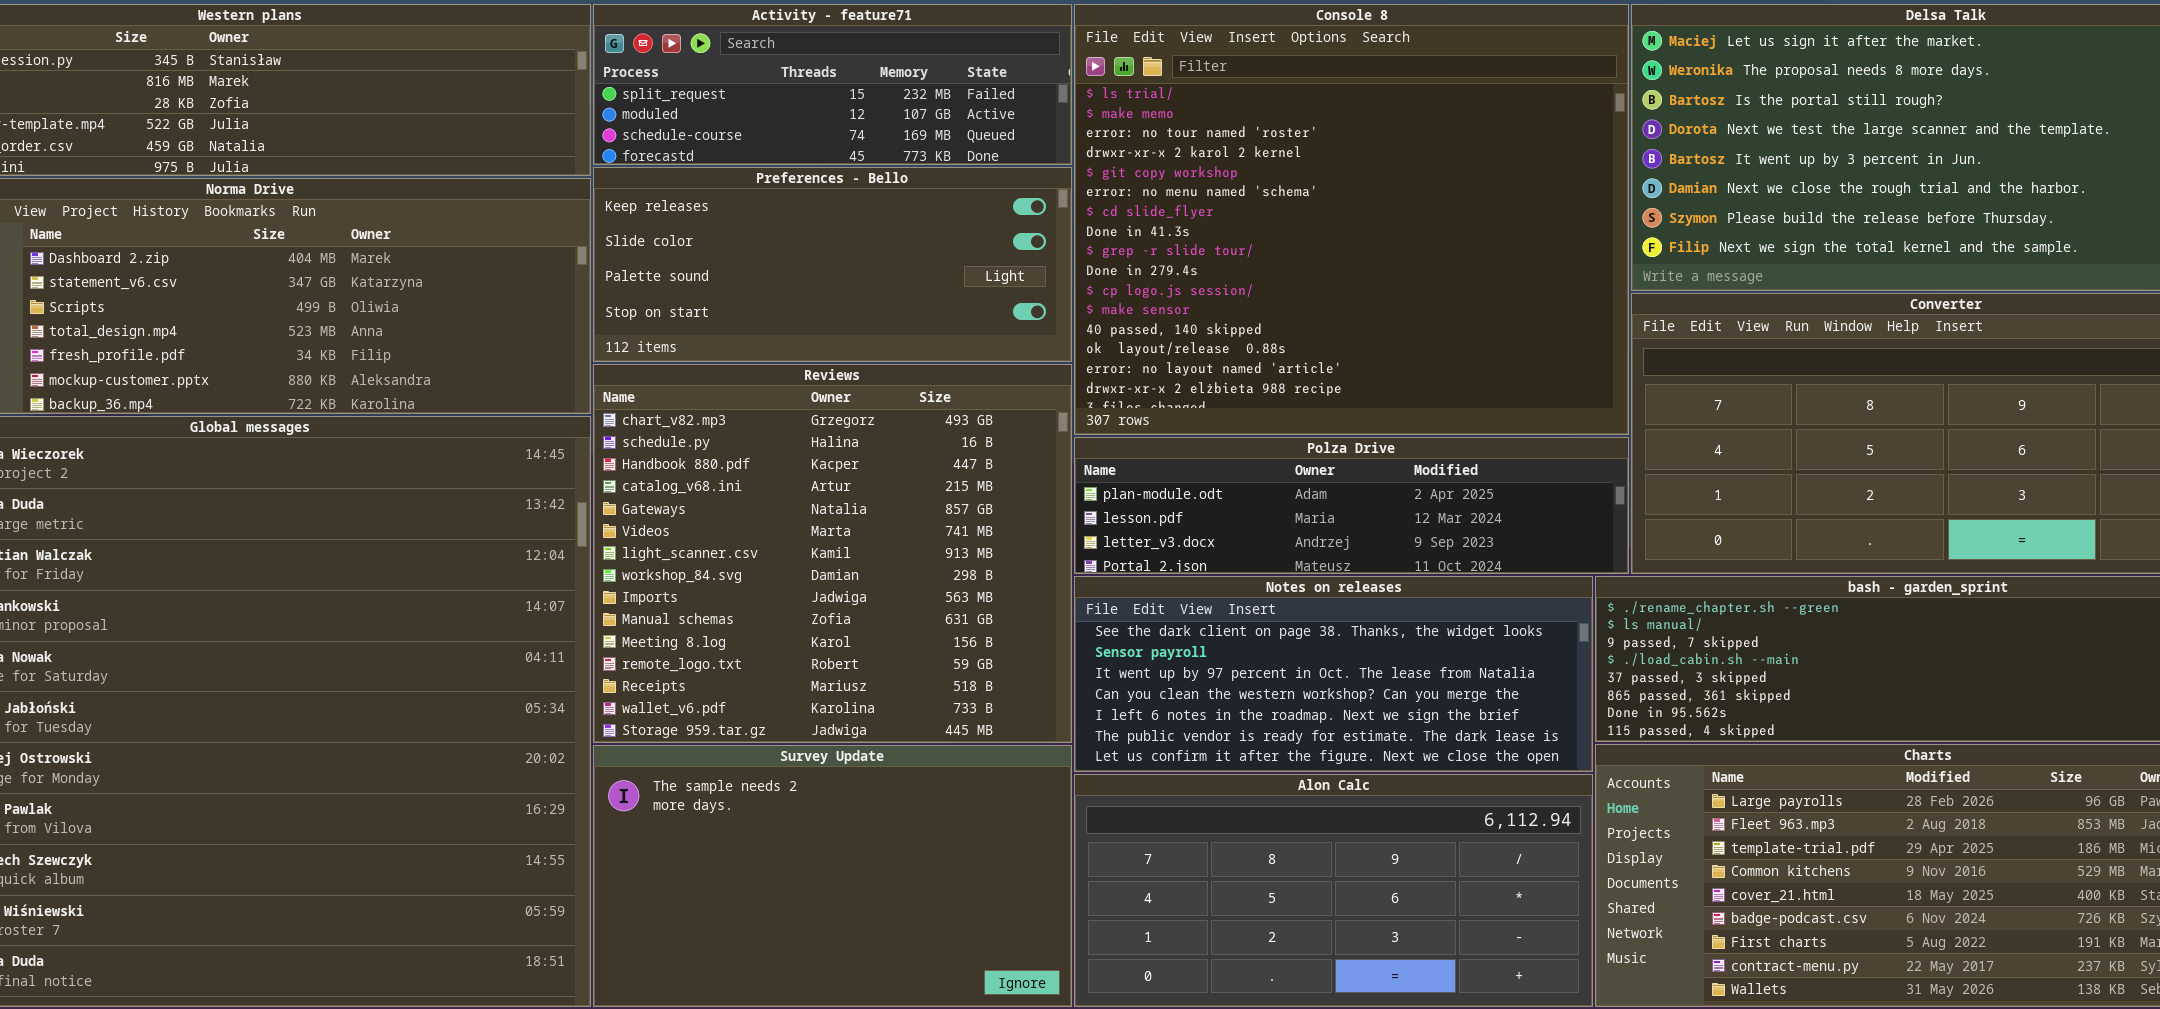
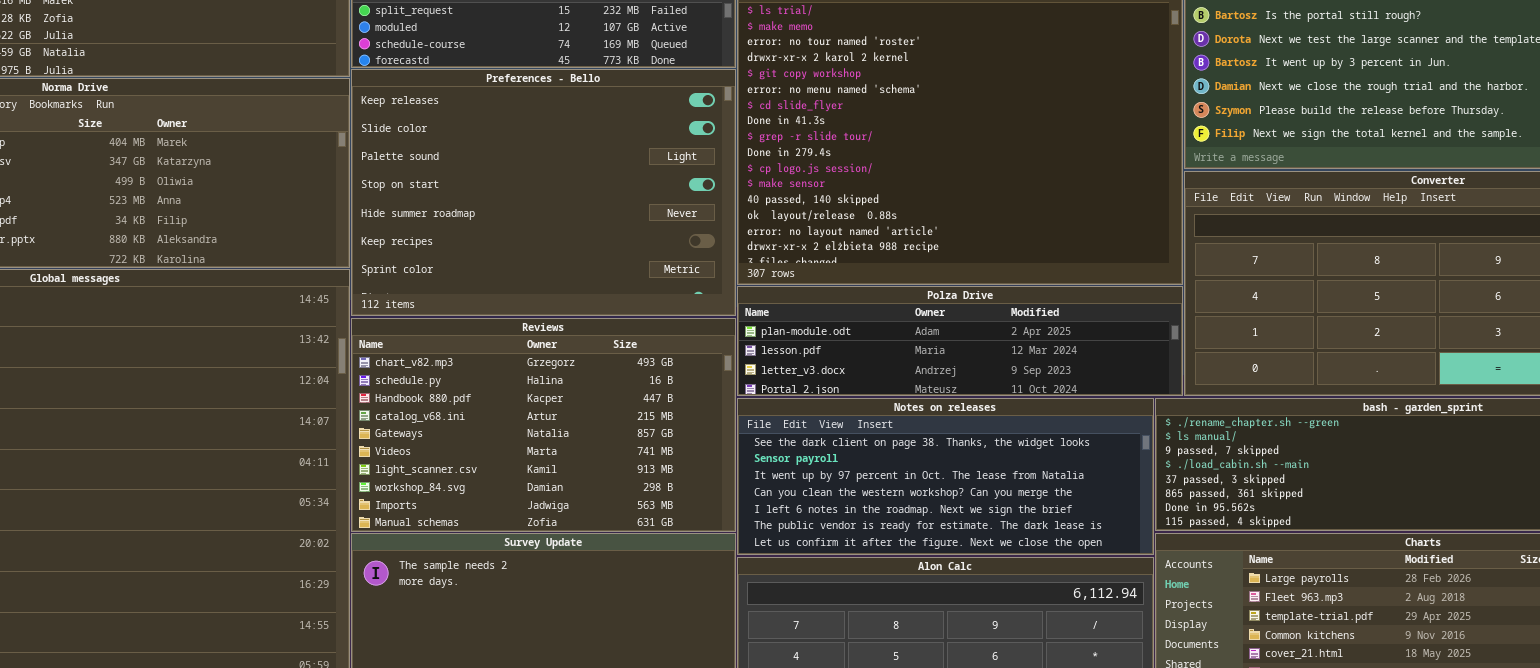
Preferences - Bello: [593,167,1072,362] -> [351,69,736,316], resized
Reviews: [593,364,1072,743] -> [351,318,736,532], resized

